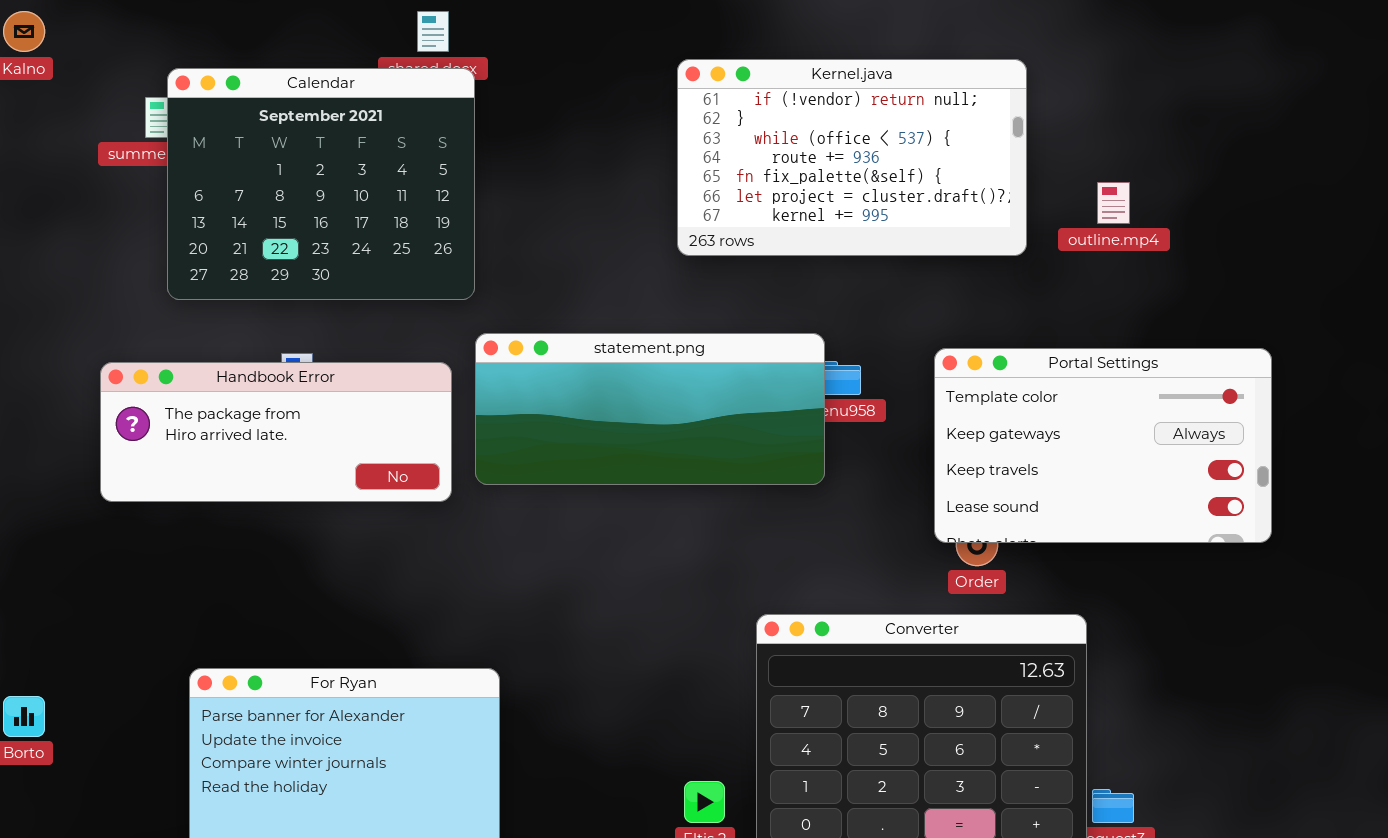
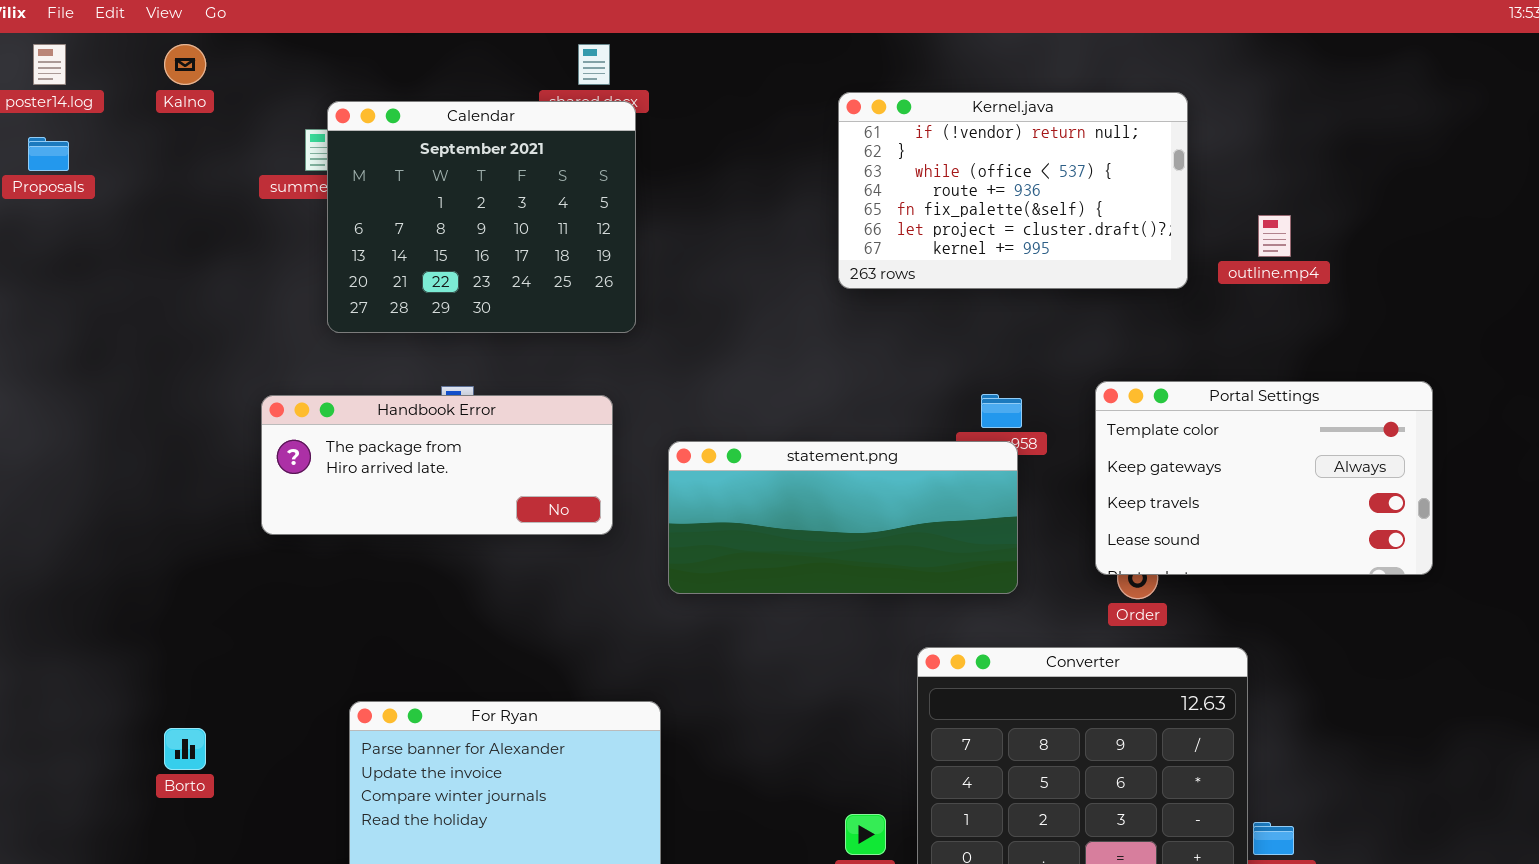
statement.png: [475,333,825,485] -> [668,441,1018,594], moved

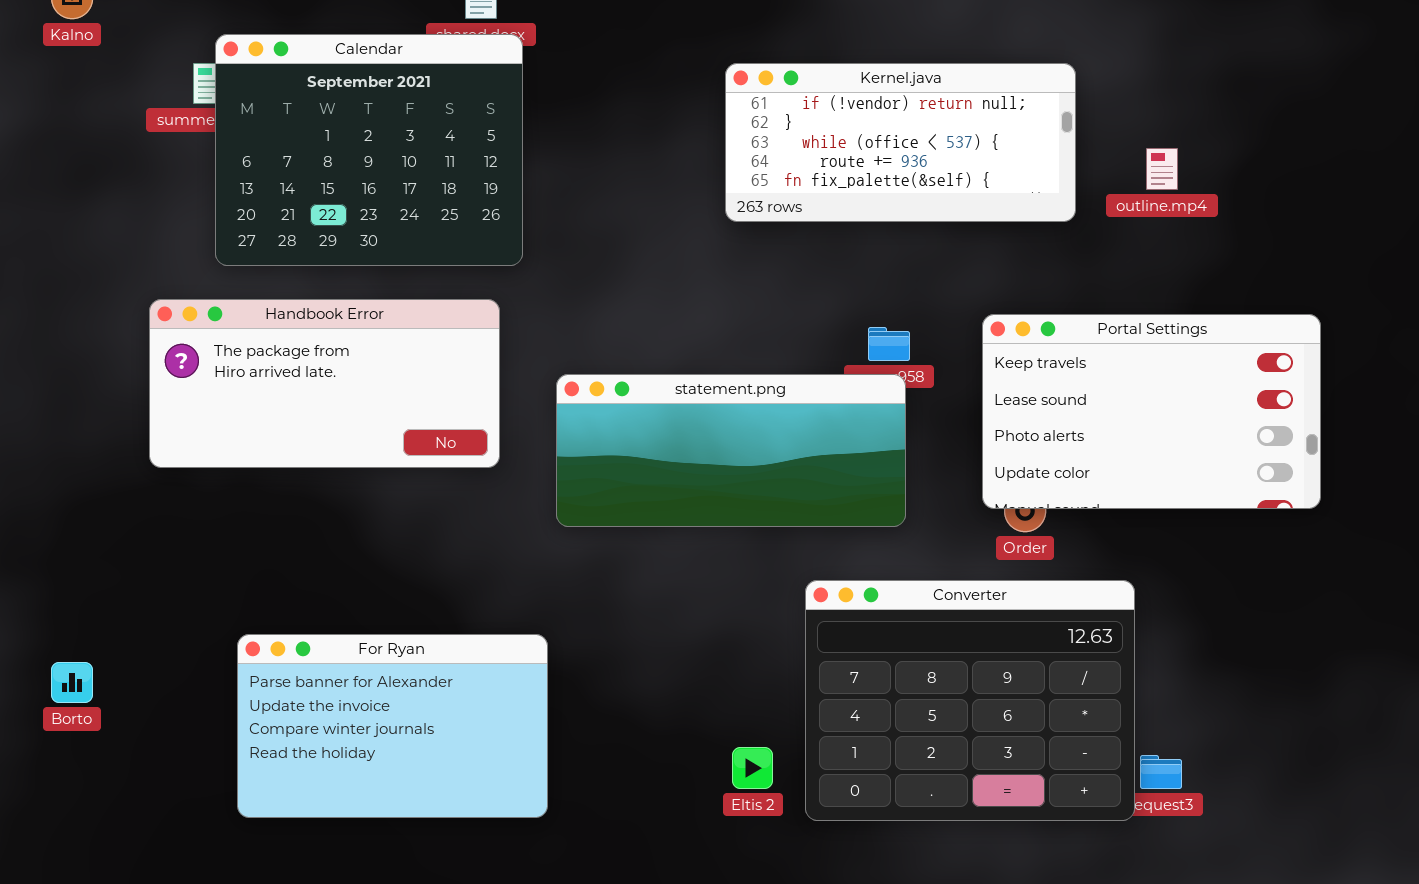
Kernel.java: [838,92,1188,289] -> [725,63,1076,222], resized
Portal Settings: [1095,381,1433,575] -> [982,314,1321,509], scrolled down 2 rows
Handbook Error: [261,395,613,535] -> [149,299,500,468], resized

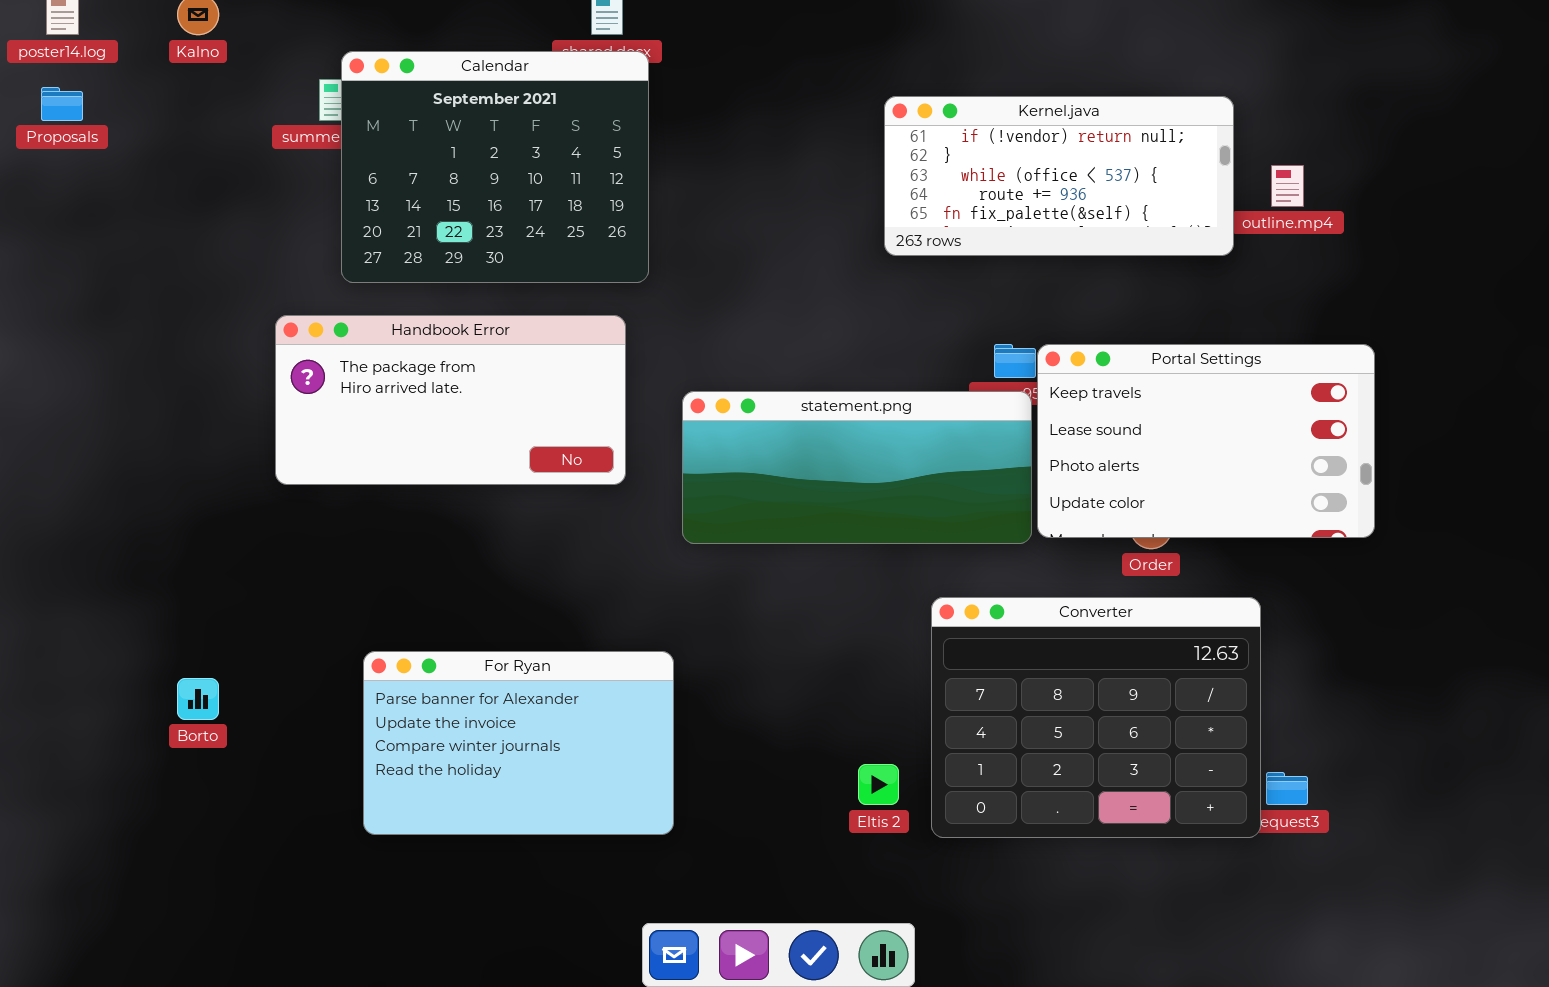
Kernel.java: [725,63,1076,222] -> [884,96,1234,256], moved
Portal Settings: [982,314,1321,509] -> [1037,344,1375,538], moved

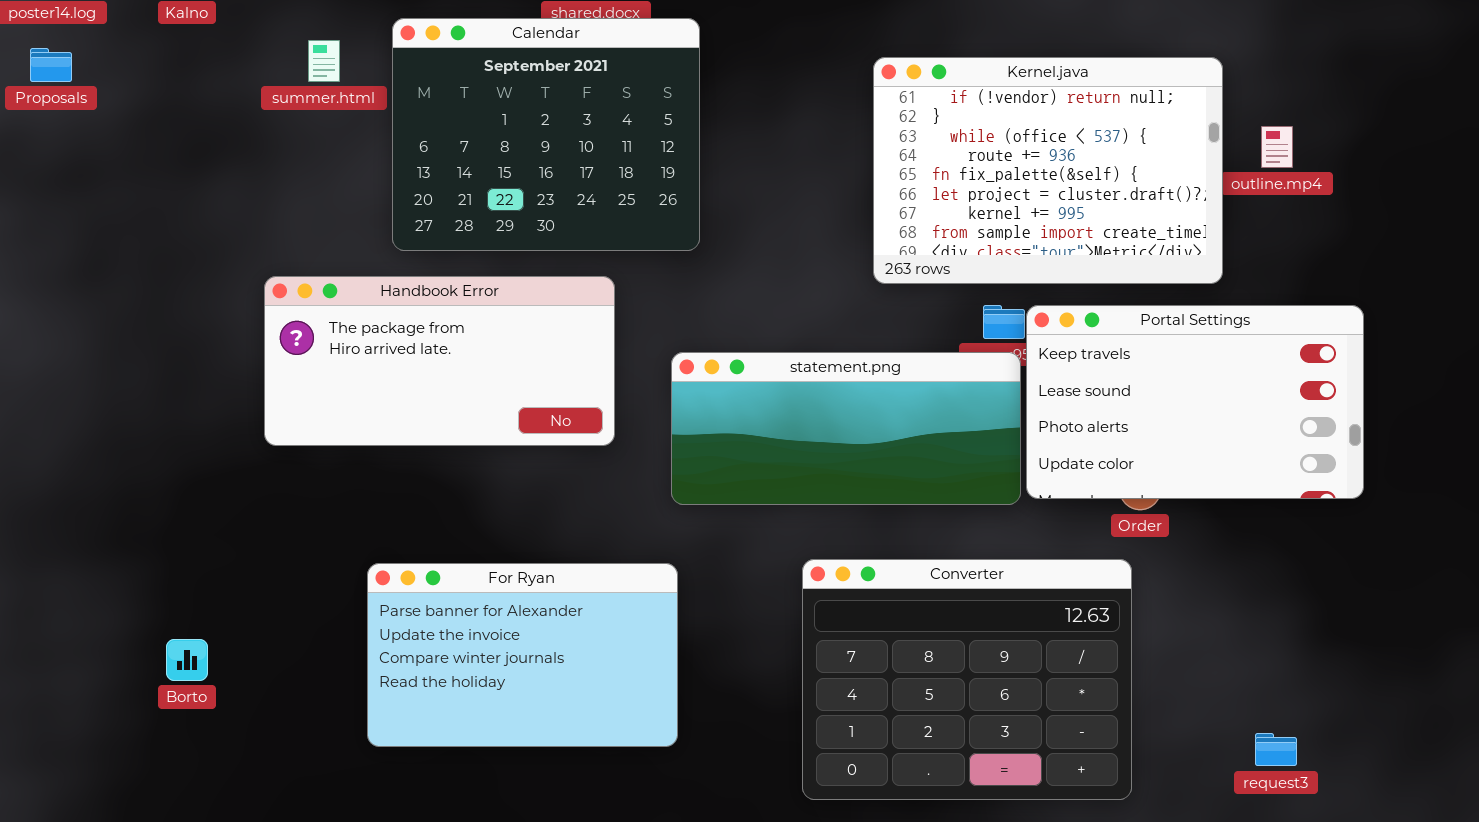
Calendar: [341,51,649,283] -> [392,18,700,251], moved
Kernel.java: [884,96,1234,256] -> [873,57,1223,284], resized
Converter: [931,597,1261,838] -> [802,559,1132,800], moved
For Ryan: [363,651,674,835] -> [367,563,678,747], moved

